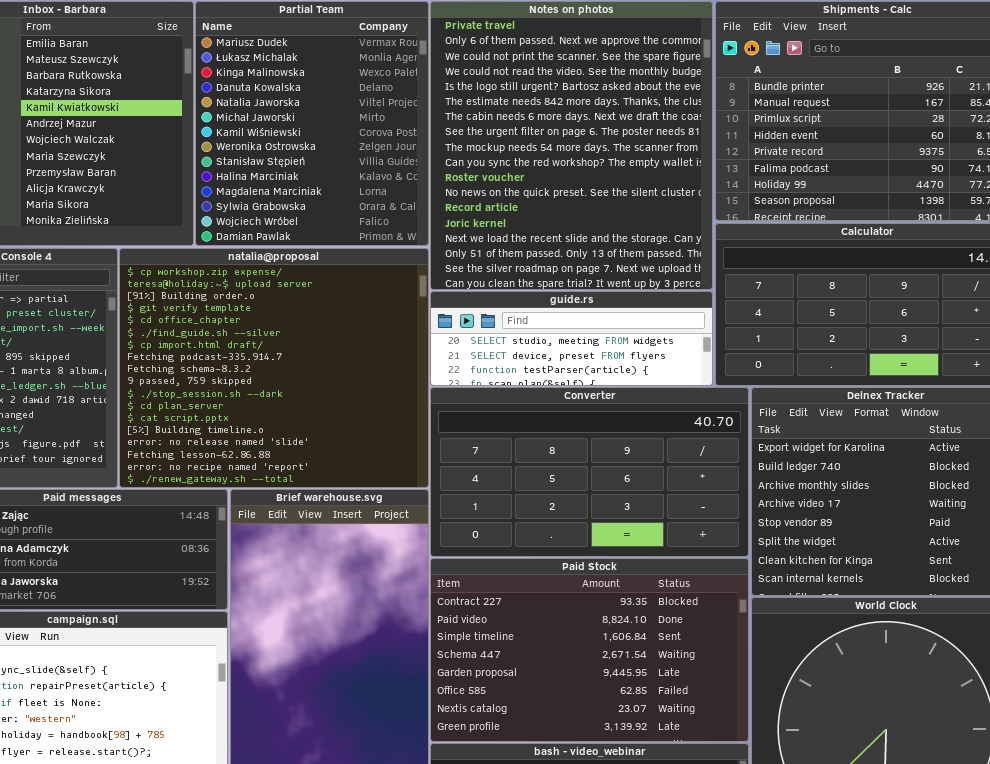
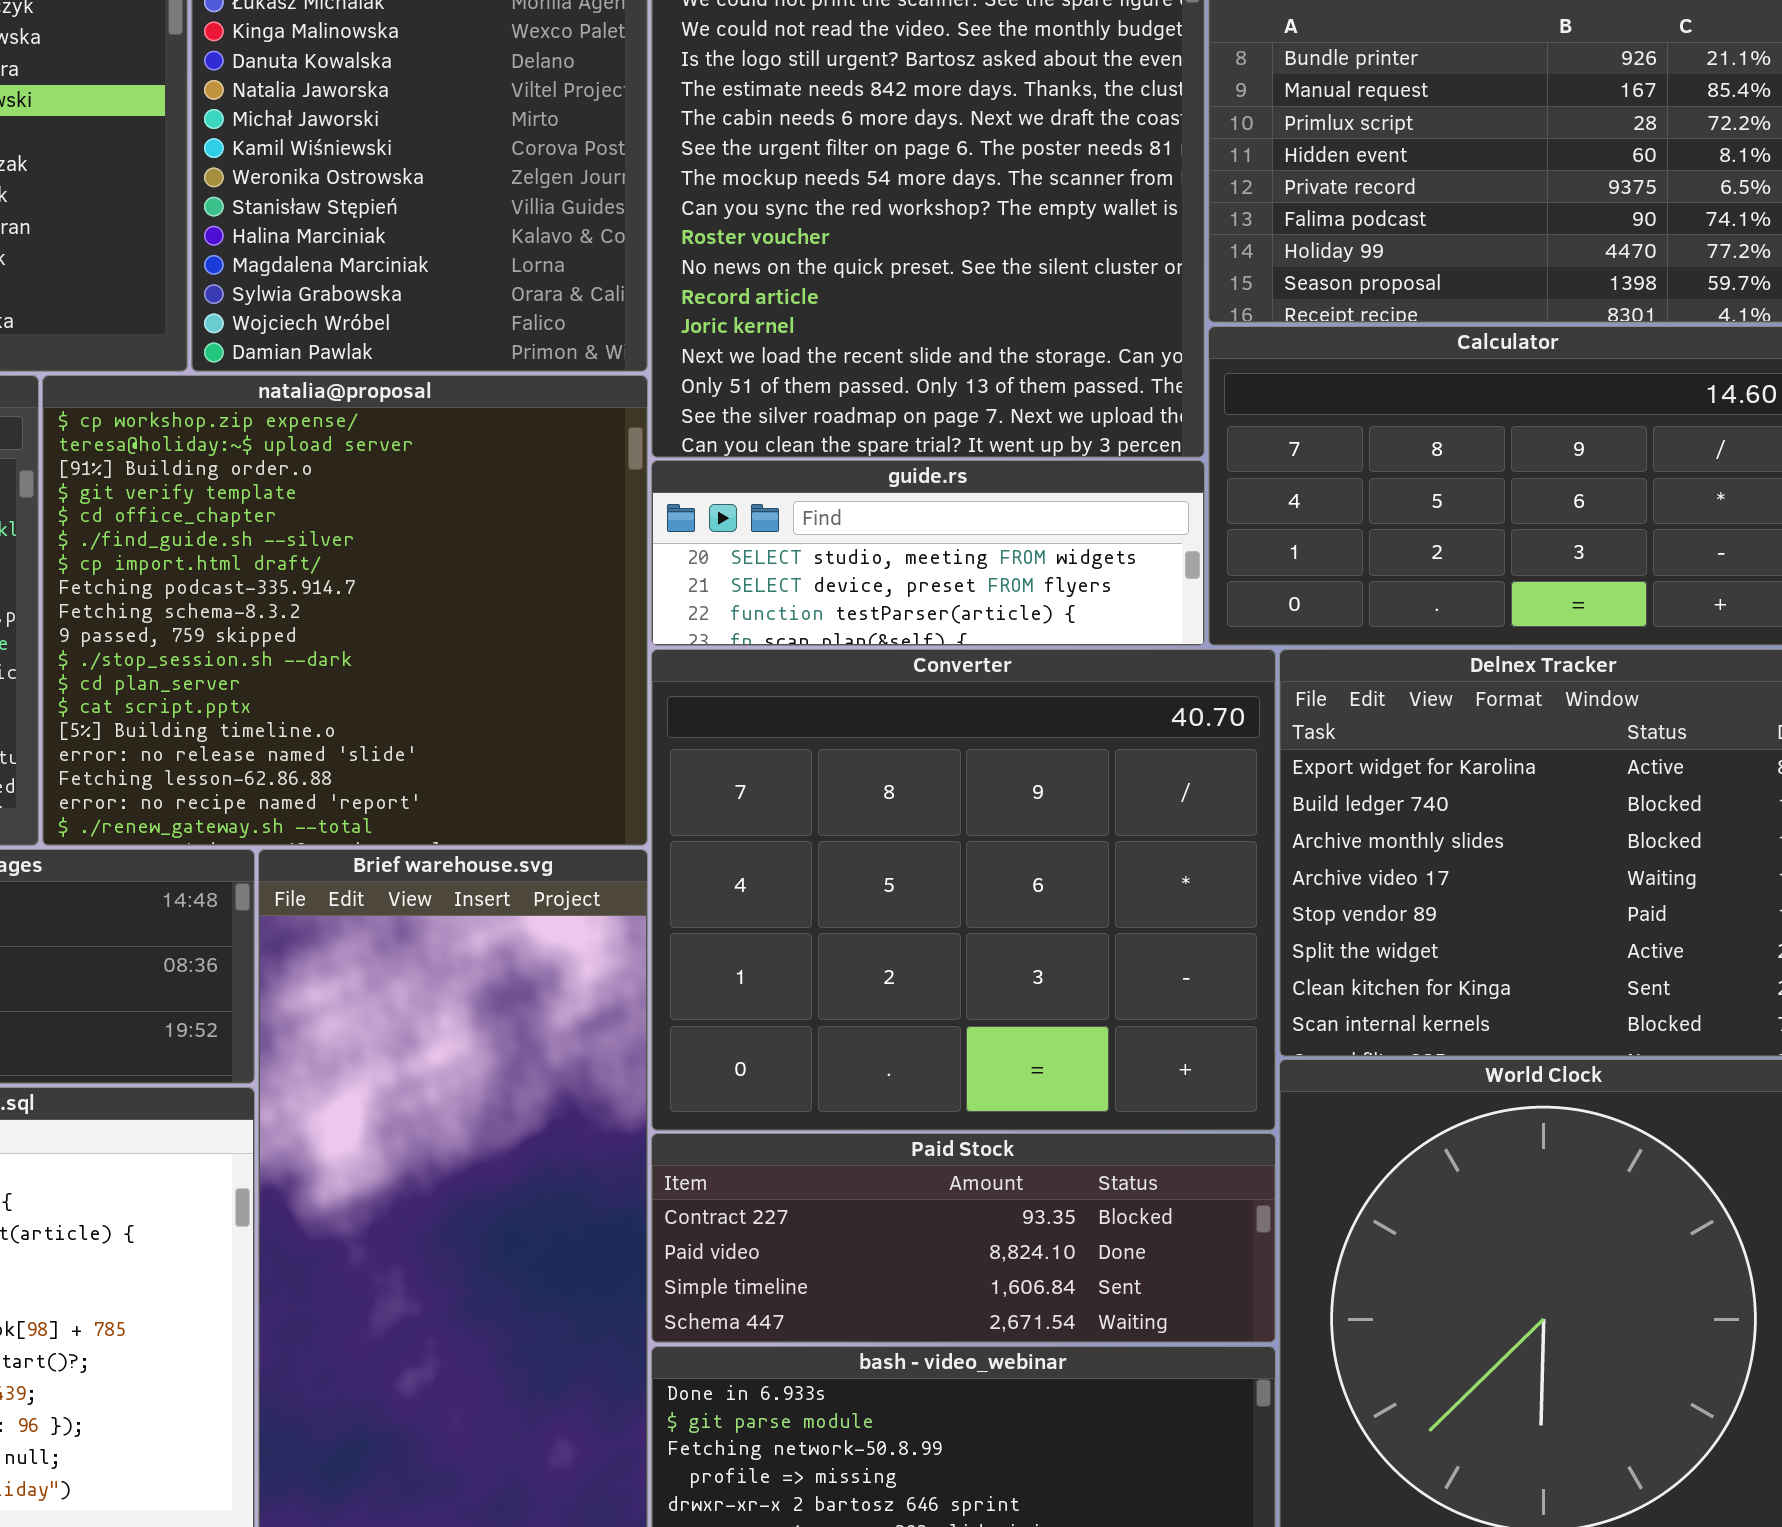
Converter: [430,387,749,557] -> [651,649,1276,1131], resized
Paid Stock: [430,558,749,742] -> [651,1133,1276,1343], resized

